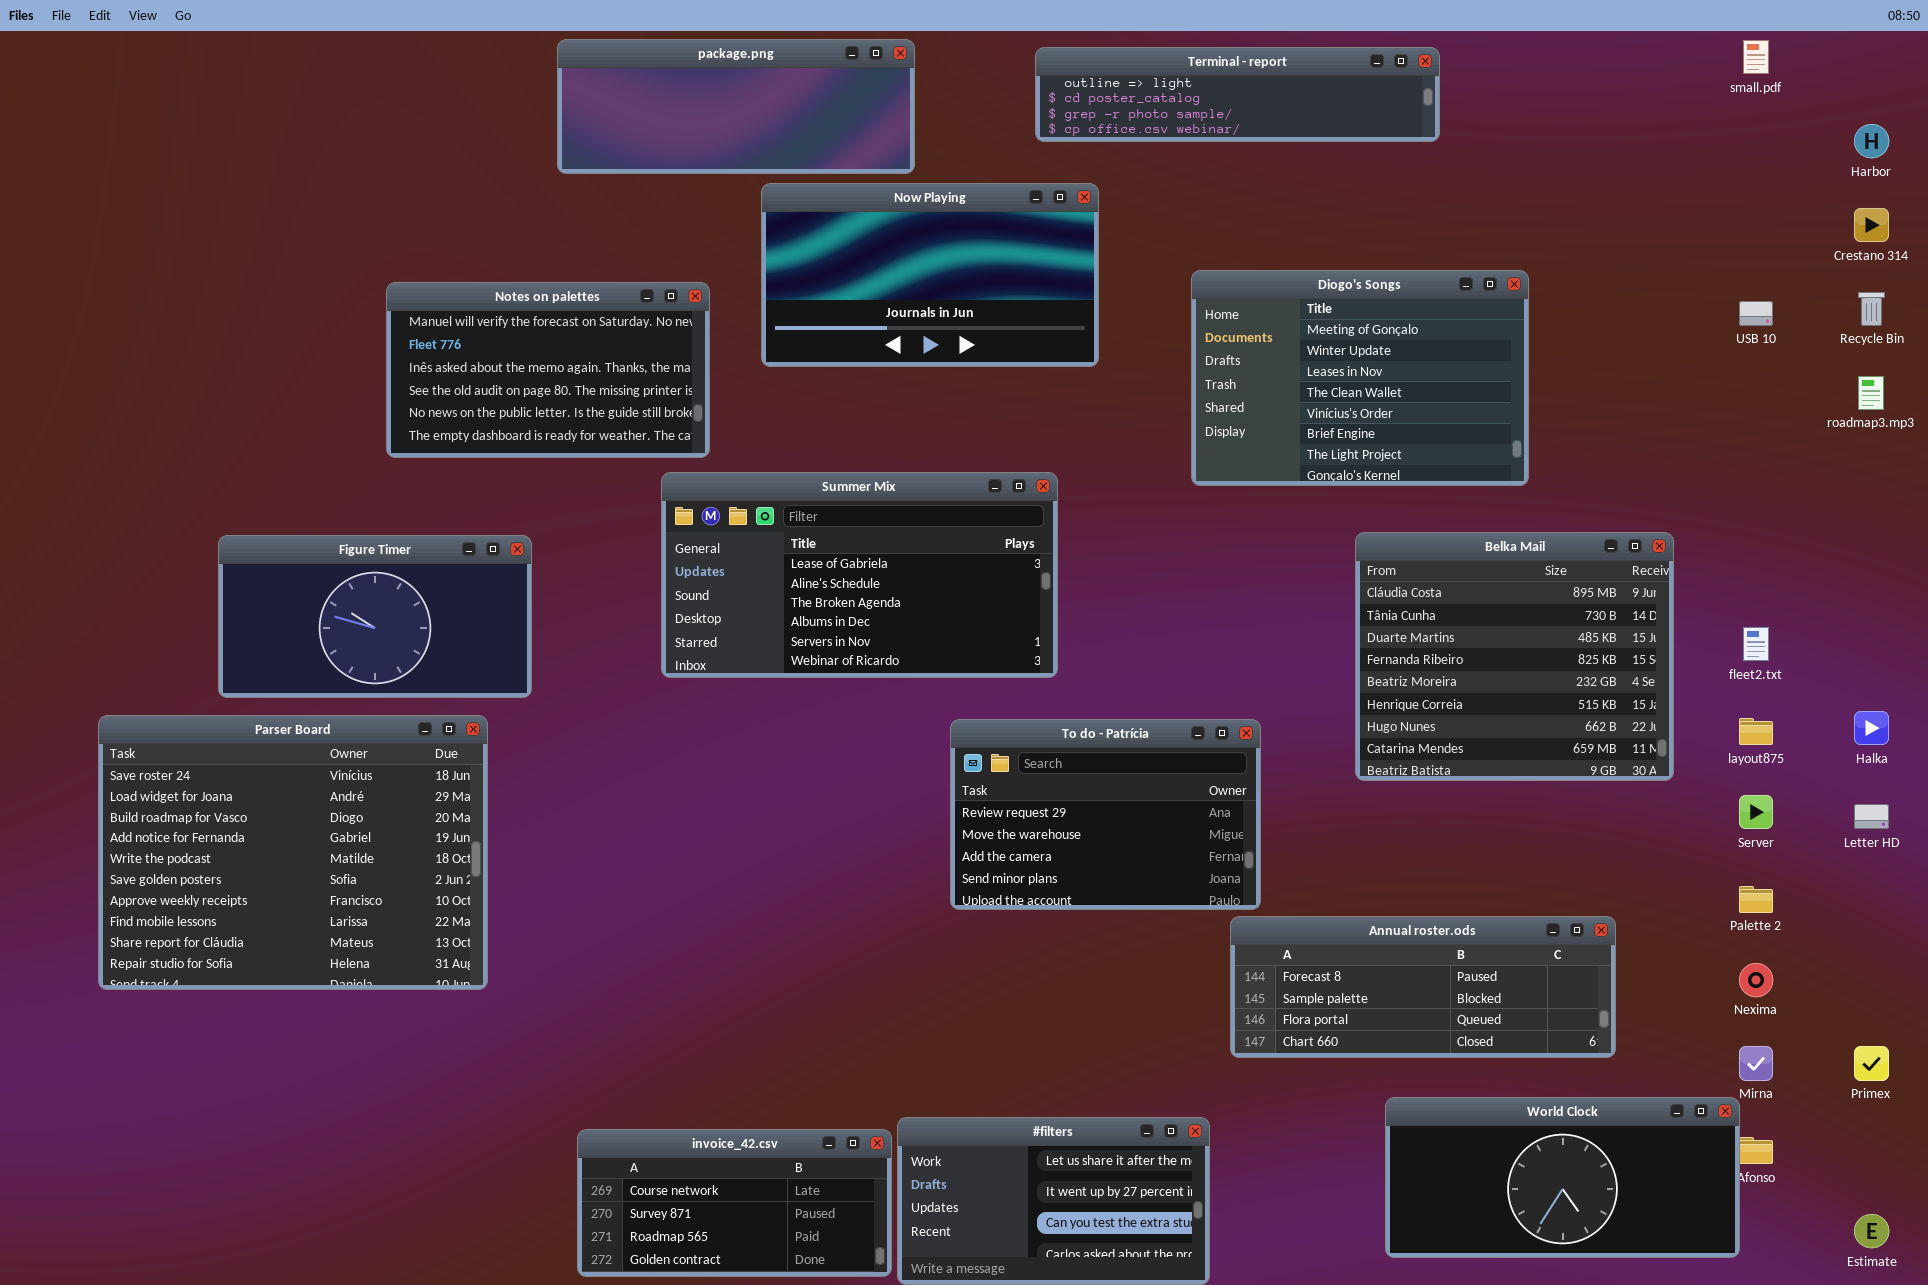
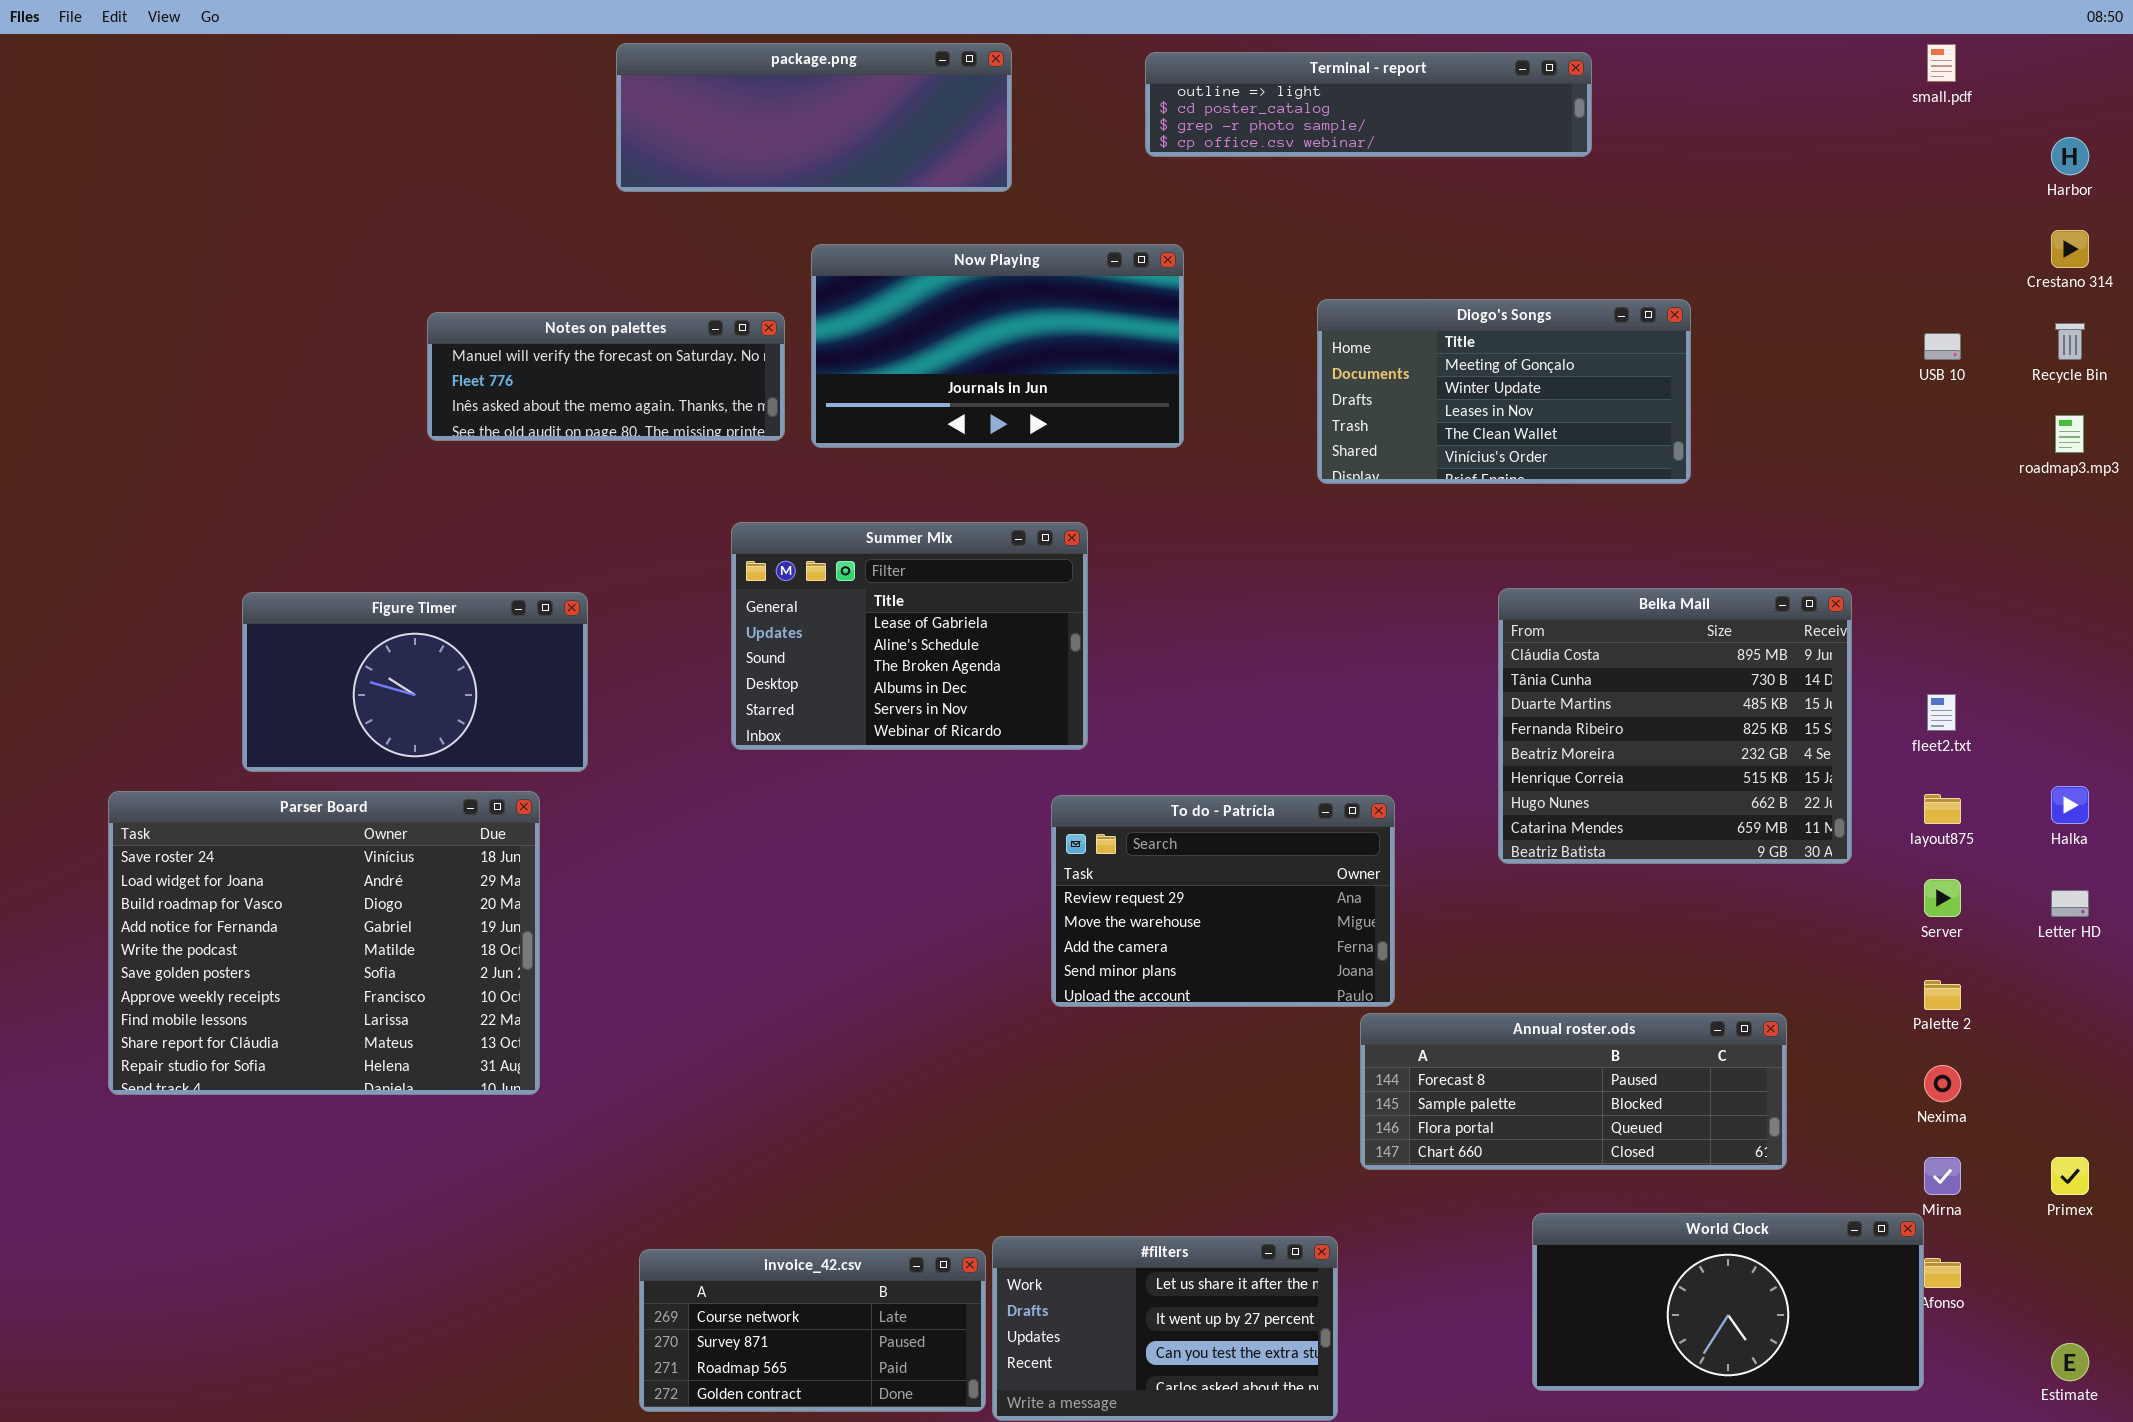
Now Playing: [761,183,1099,367] -> [811,244,1184,448], moved
Diogo's Songs: [1191,270,1529,486] -> [1317,299,1691,484], resized
Notes on palettes: [386,282,710,458] -> [427,312,785,441], resized
Summer Mix: [661,472,1058,678] -> [731,522,1088,750], resized

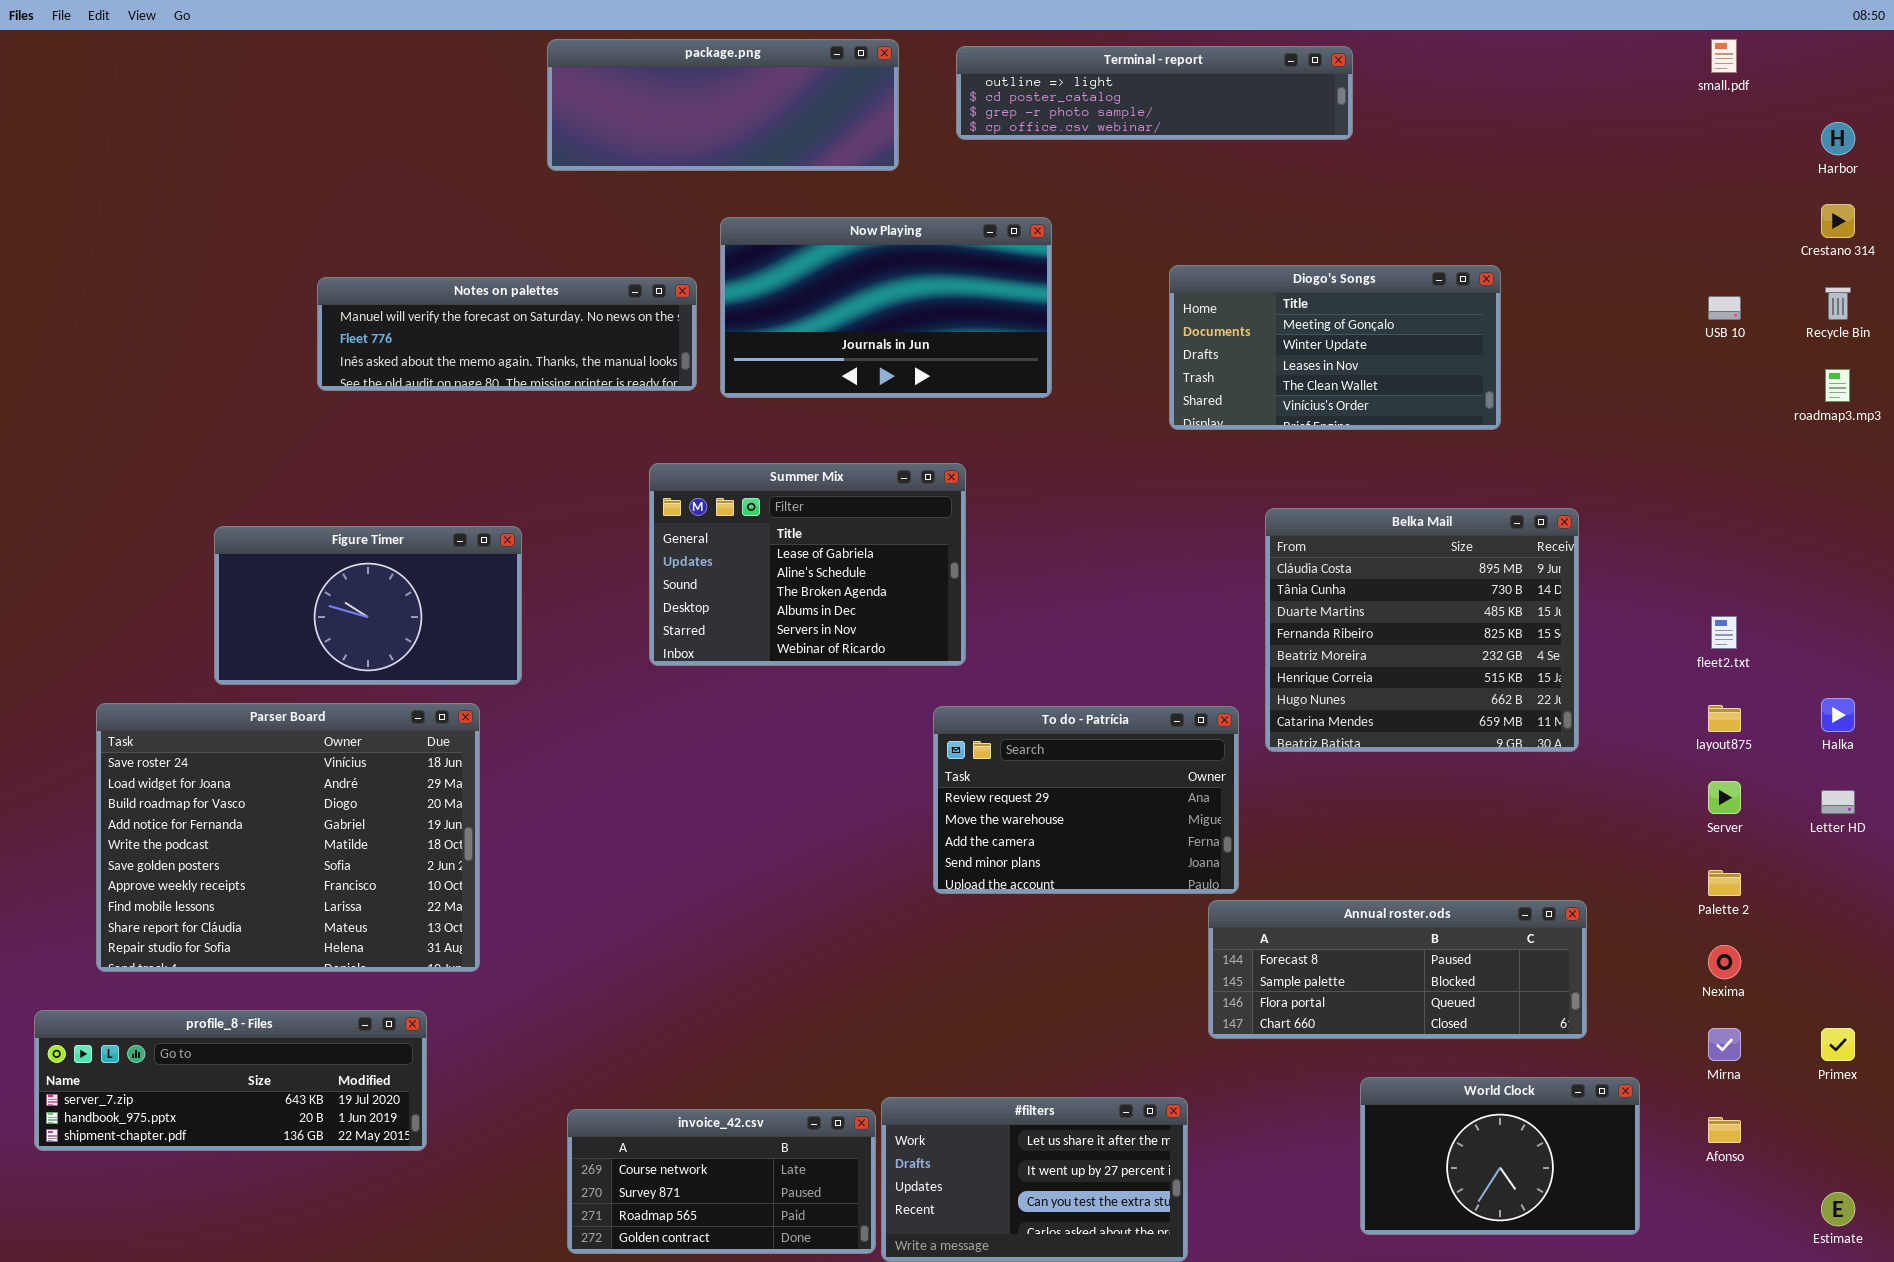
Terminal - report: [1145,52,1592,157] -> [956,46,1353,140], moved
Notes on palettes: [427,312,785,441] -> [317,277,697,391], resized
Belka Mail: [1498,588,1852,864] -> [1265,508,1579,752], moved
profile_8 - Files: none -> [34,1010,427,1151], opened
World Clock: [1532,1213,1924,1391] -> [1360,1077,1640,1235], resized

